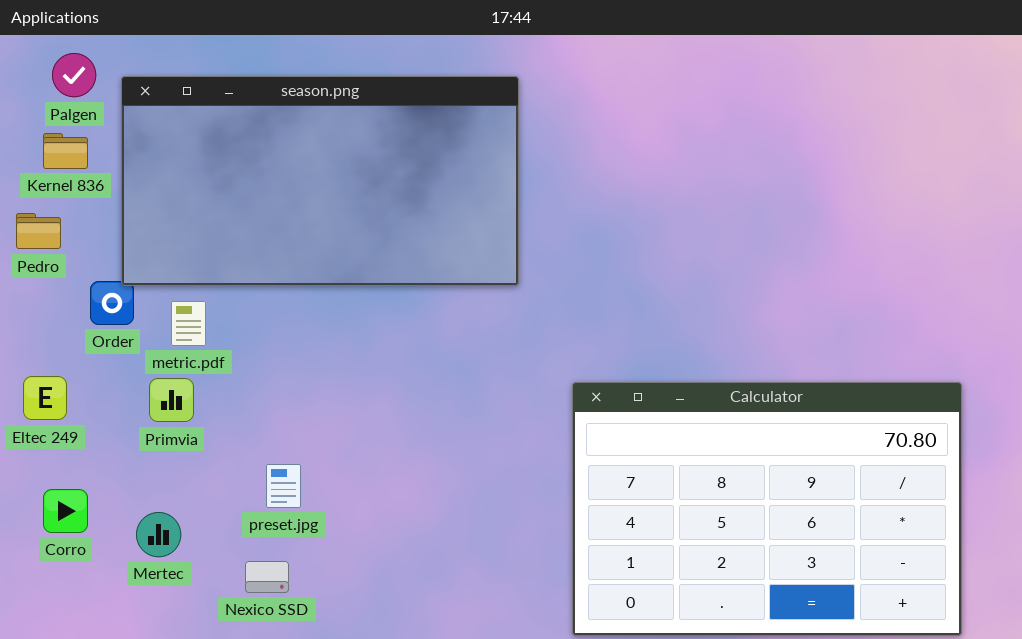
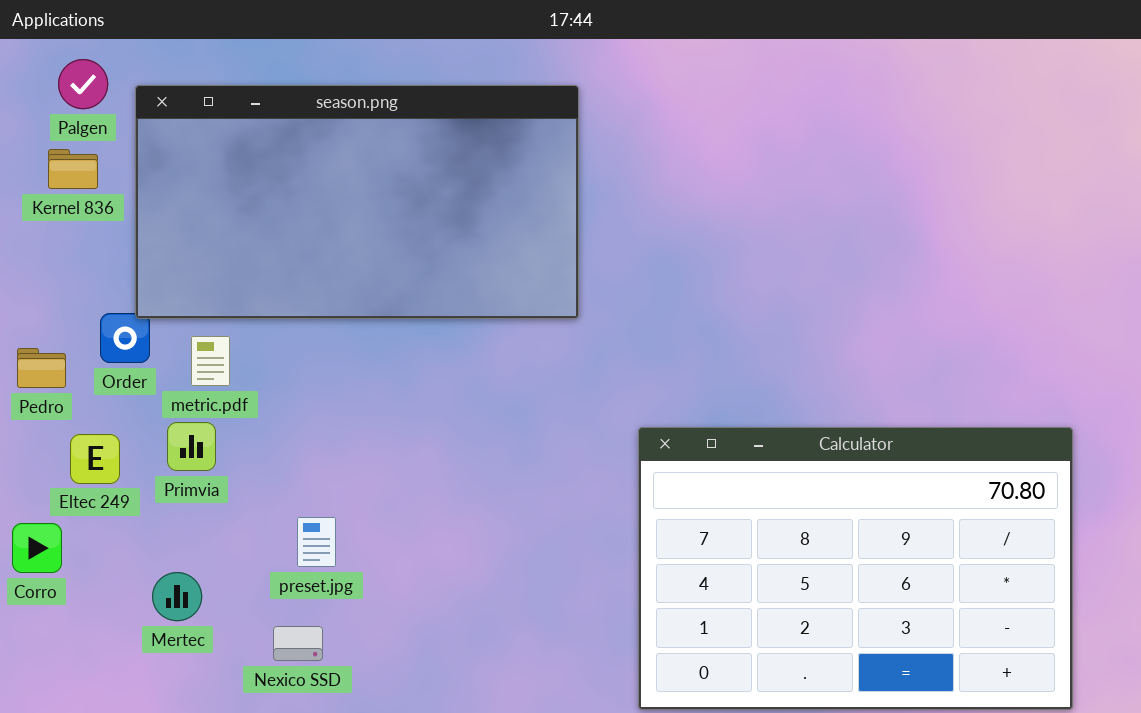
Pedro: [16,213,61,249] -> [17,348,66,388], moved
Eltec 249: [23,376,67,420] -> [70,434,120,484], moved
Corro: [43,489,88,533] -> [12,523,62,573], moved

